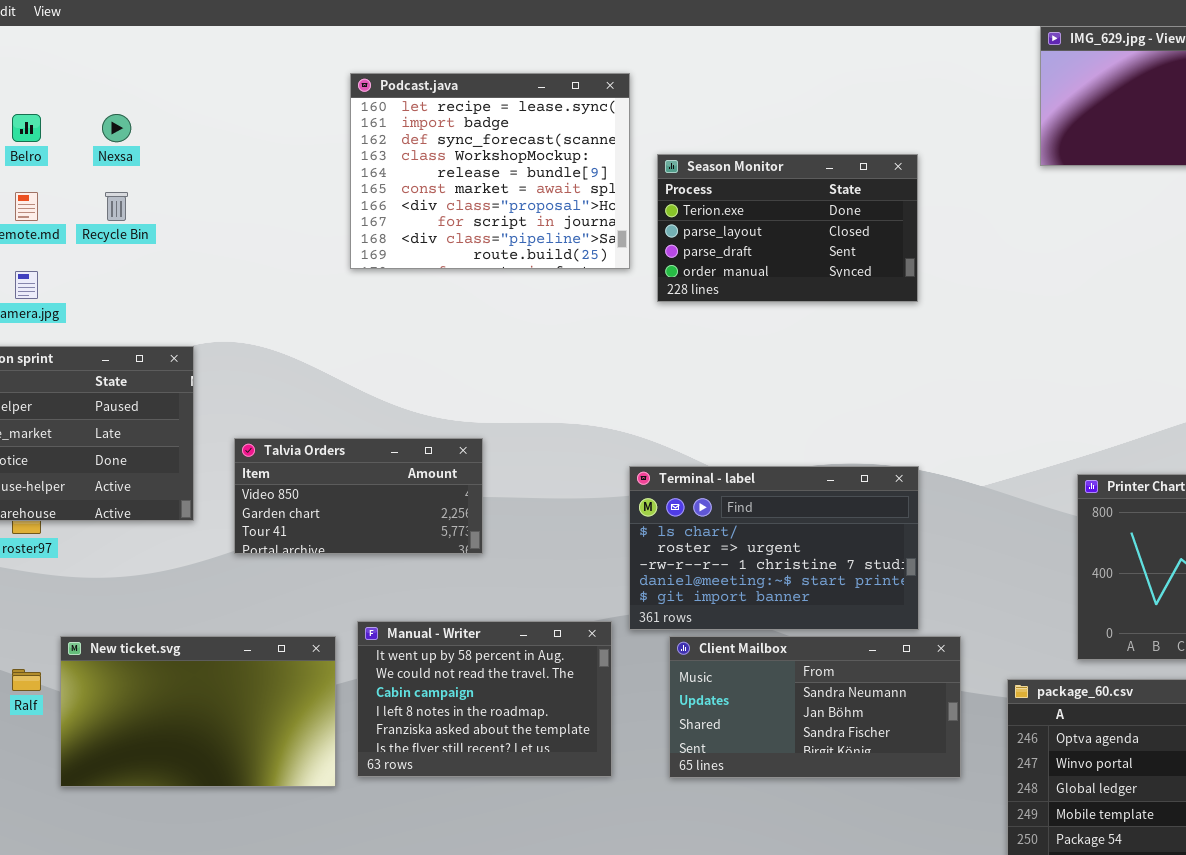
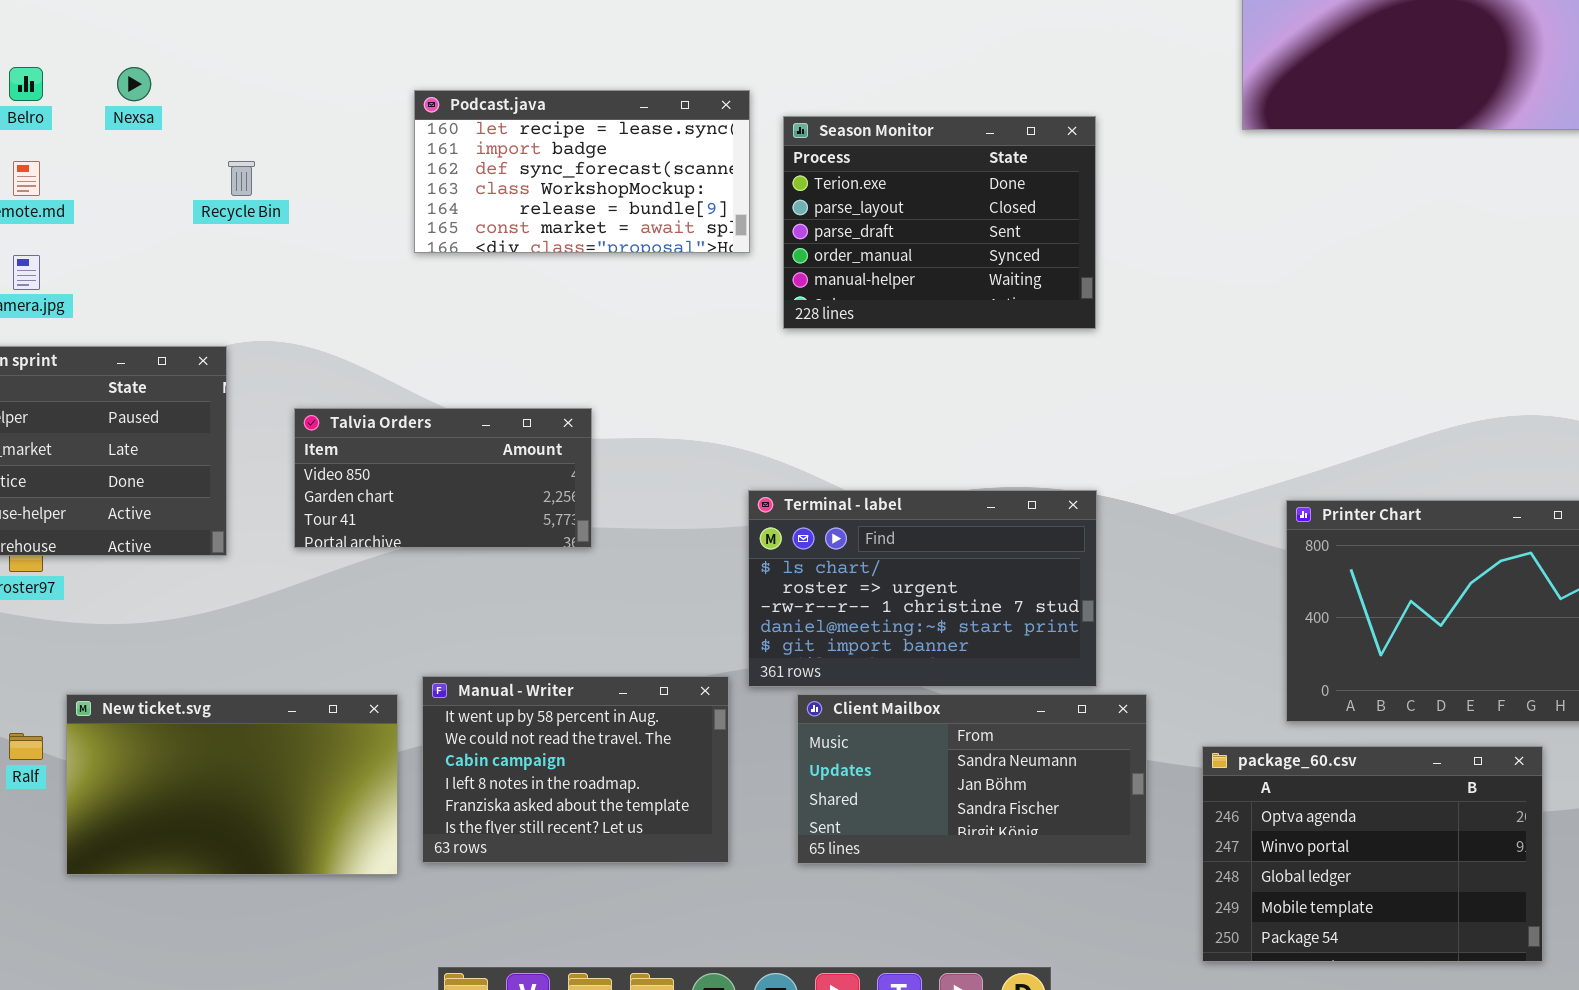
Podcast.java: [350,73,630,269] -> [414,90,750,253], resized
Season Monitor: [657,154,918,302] -> [783,116,1096,329], resized
Recycle Bin: [105,192,128,221] -> [228,161,255,196], moved
Talvia Orders: [234,438,483,554] -> [294,408,592,548], moved

